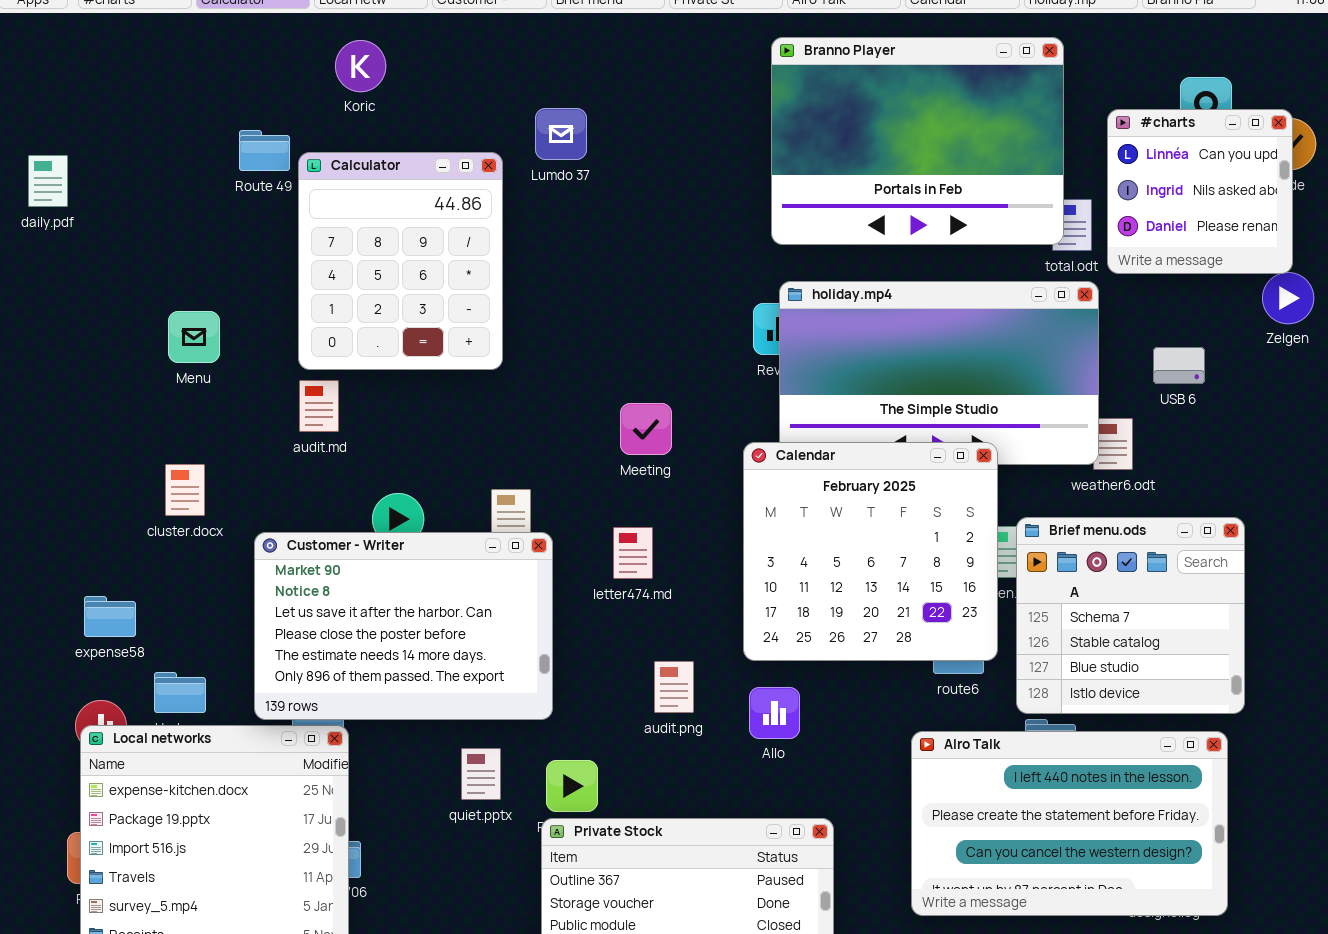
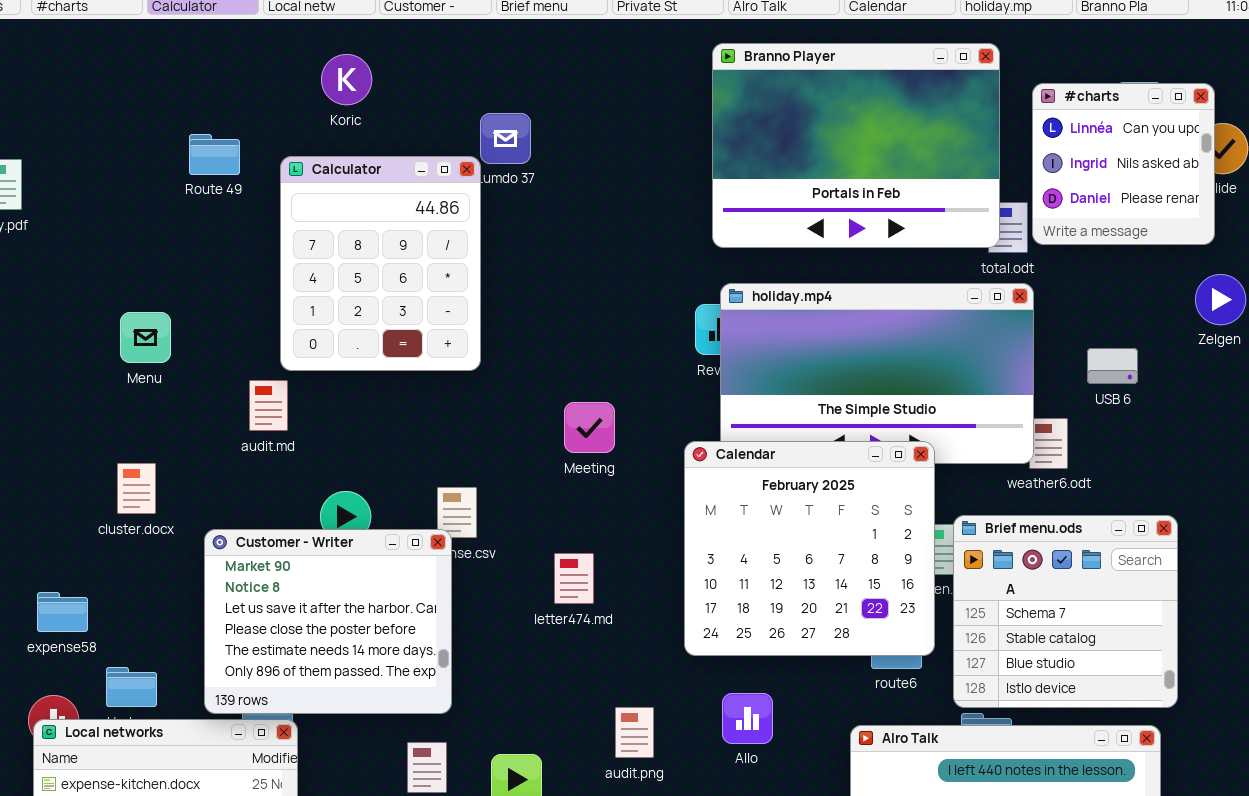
Koric: [335,40,386,92] -> [321,54,372,105], moved
#charts: [1107,109,1293,274] -> [1032,83,1215,245], moved
Calculator: [298,152,503,370] -> [280,156,481,371], moved
letter474.md: [613,527,653,579] -> [554,553,594,604], moved
Customer - Writer: [254,532,553,720] -> [204,529,452,714], resized
audit.png: [654,661,694,713] -> [615,707,654,758], moved
Allo: [749,687,800,739] -> [722,693,773,744], moved

